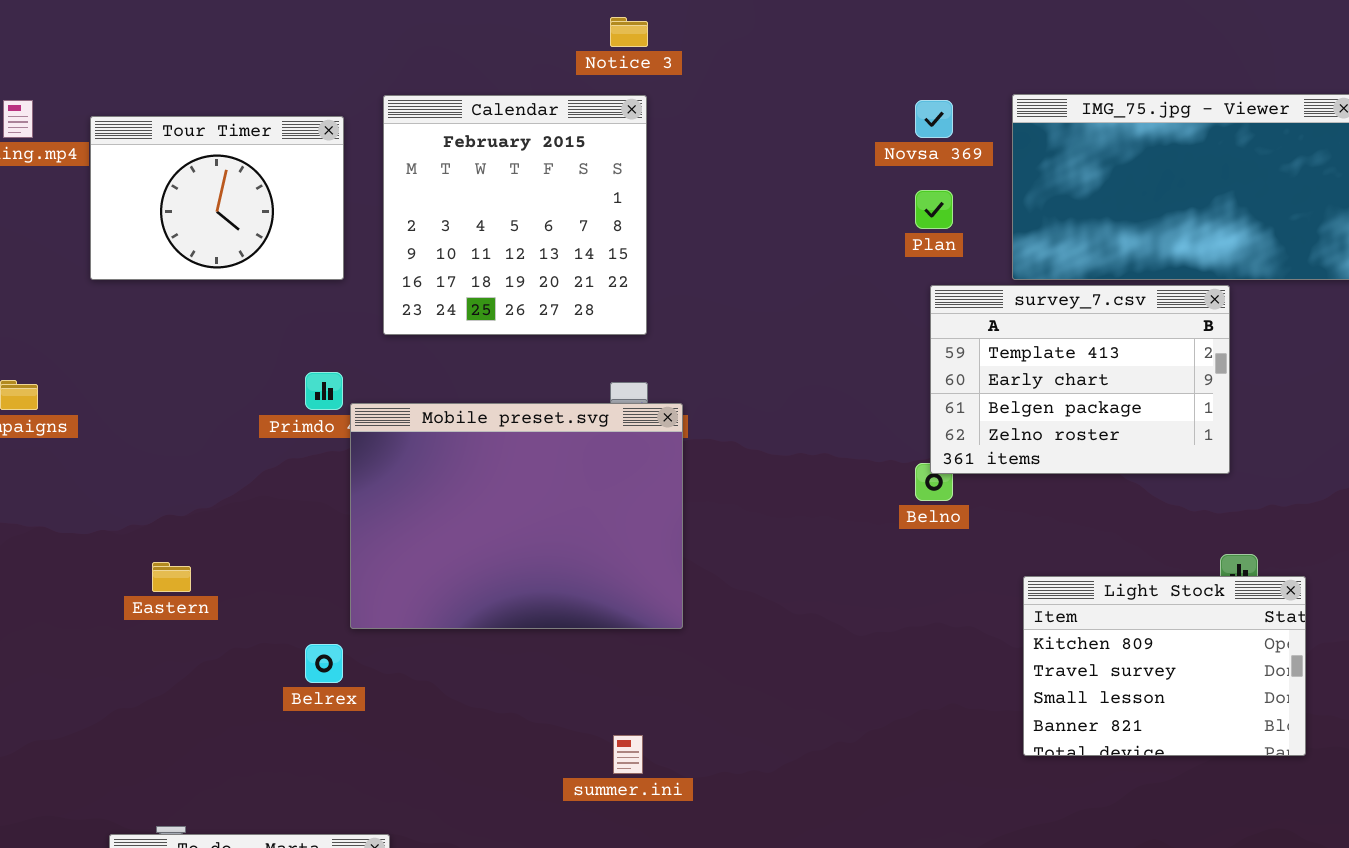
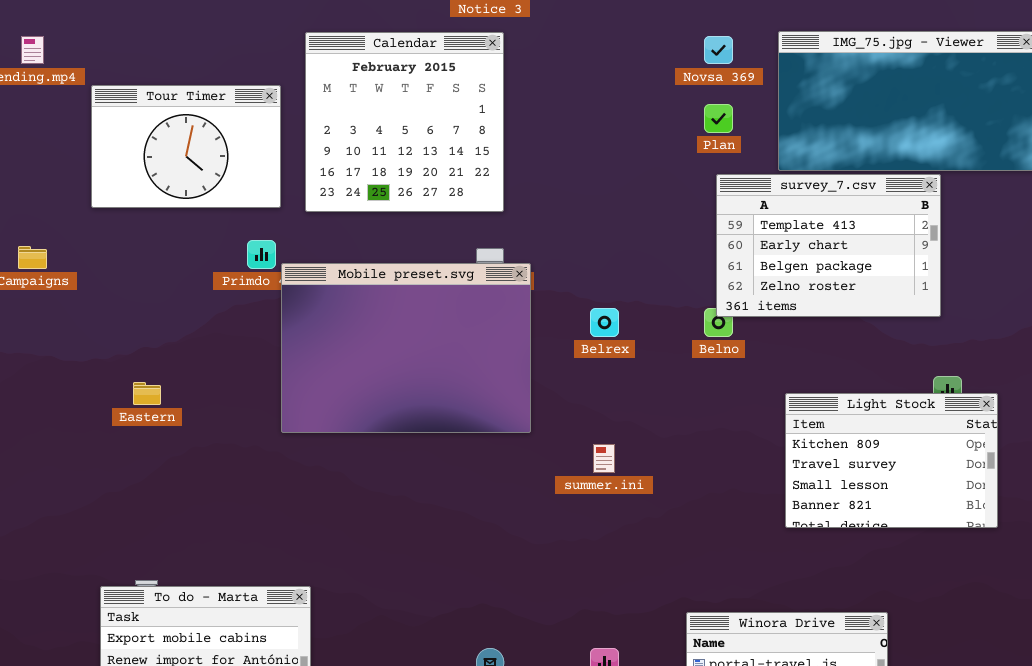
Tour Timer: [90,116,344,280] -> [91,85,281,208], moved
Belrex: [305,644,343,683] -> [590,308,619,337], moved
summer.ini: [613,735,643,774] -> [593,444,615,473], moved

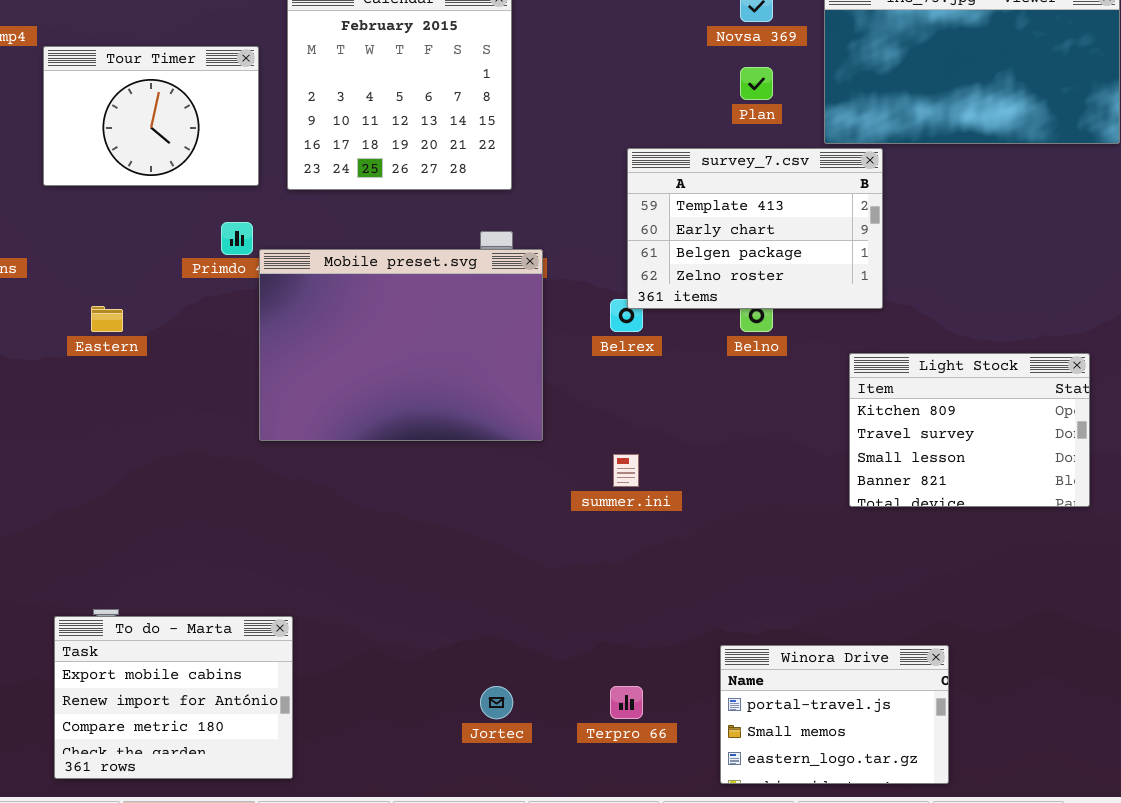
survey_7.csv: [716,174,941,317] -> [627,148,883,309], moved
Eastern: [133,382,161,405] -> [91,306,123,332], moved
Light Stock: [785,393,998,528] -> [849,353,1090,507], moved

